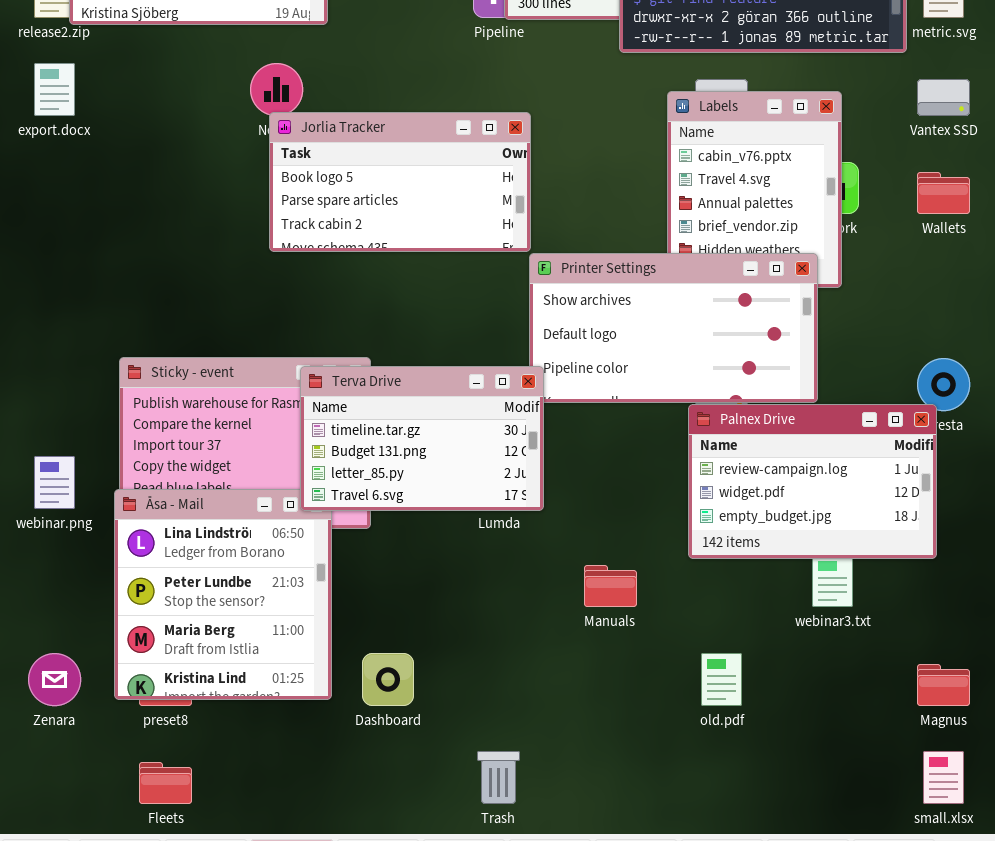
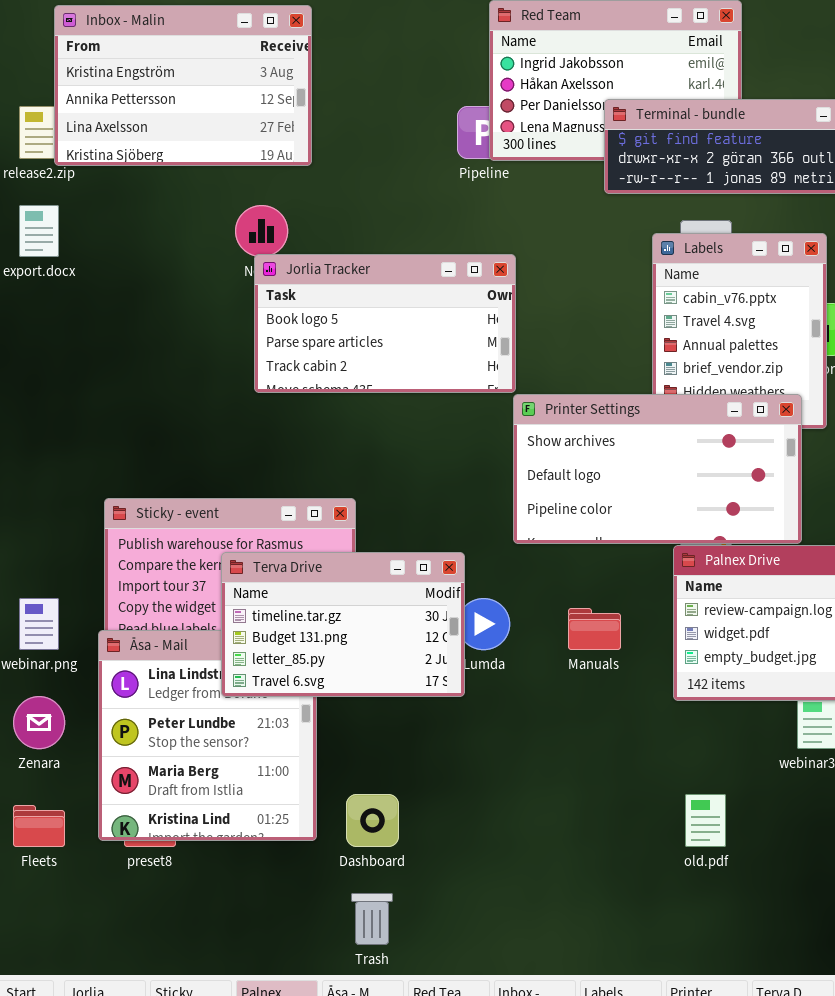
Terva Drive: [300,366,544,511] -> [221,552,465,697], moved
Manuals: [584,565,637,607] -> [568,608,621,650], moved
Zenara: [28,653,81,706] -> [13,696,65,749], moved
Trash: [477,751,520,804] -> [351,893,393,945], moved
Fleets: [139,762,192,804] -> [13,805,65,847], moved

